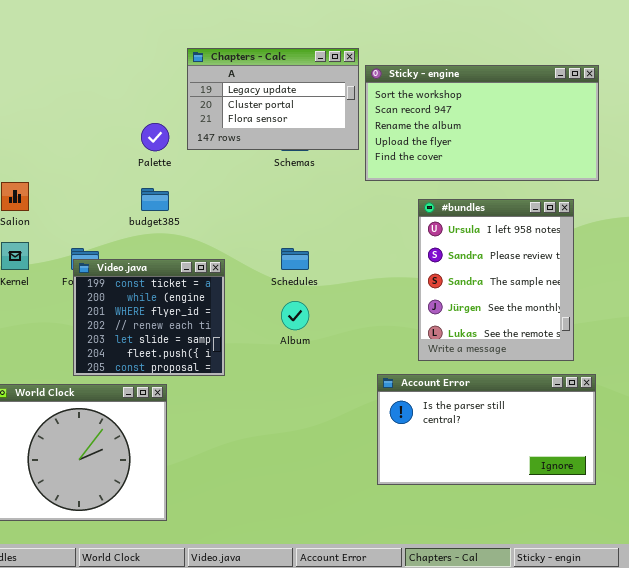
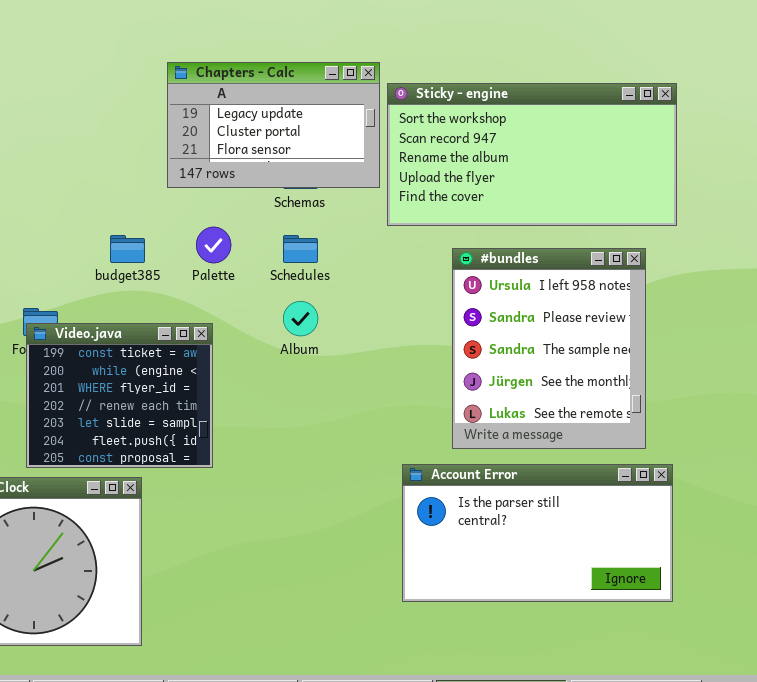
Palette: [141,123,169,151] -> [196,227,231,263], moved
Schedules: [281,248,309,270] -> [283,235,318,263], moved
Album: [281,301,309,330] -> [283,301,318,336], moved

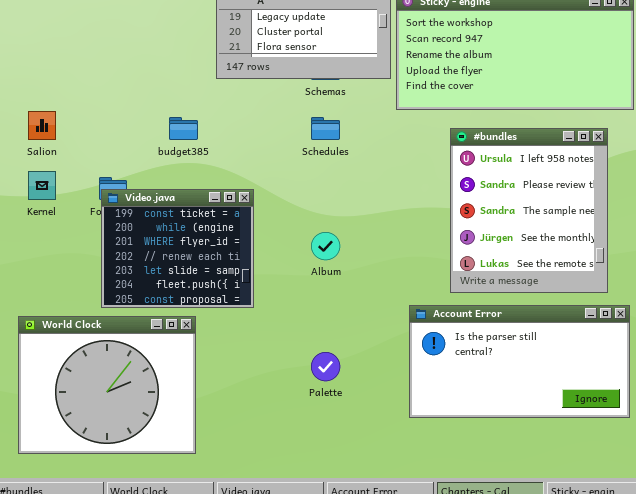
Palette: [196,227,231,263] -> [311,352,340,381], moved
Album: [283,301,318,336] -> [311,232,340,260], moved

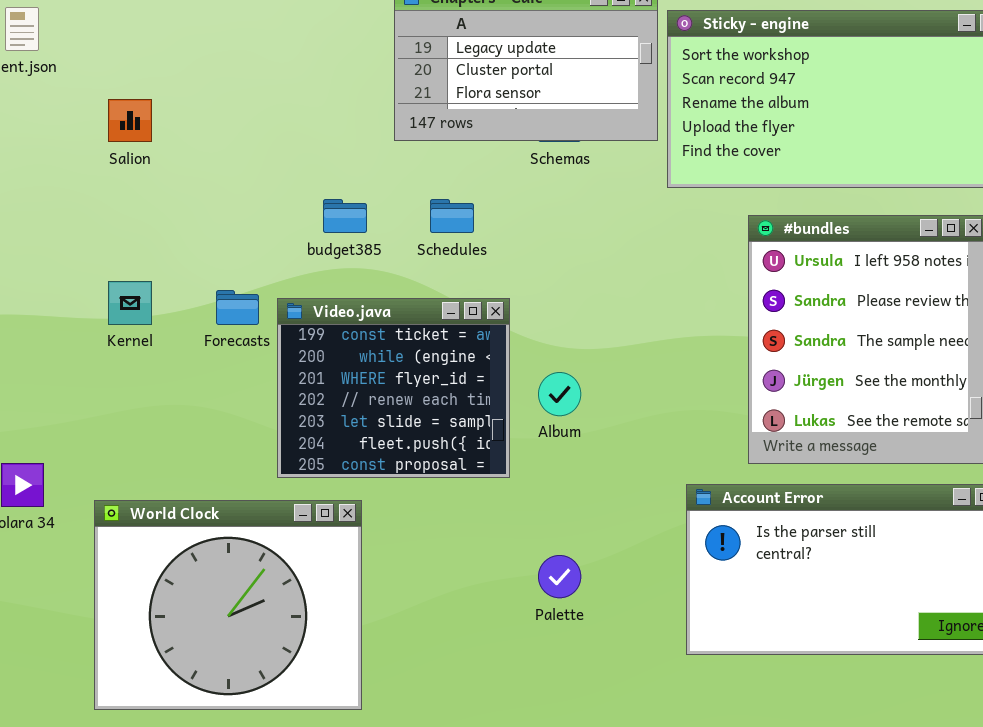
Salion: [28,111,56,140] -> [108,99,152,142], moved
Schedules: [311,117,340,140] -> [430,199,474,233], moved
Video.java: [101,189,254,308] -> [277,298,510,478], moved

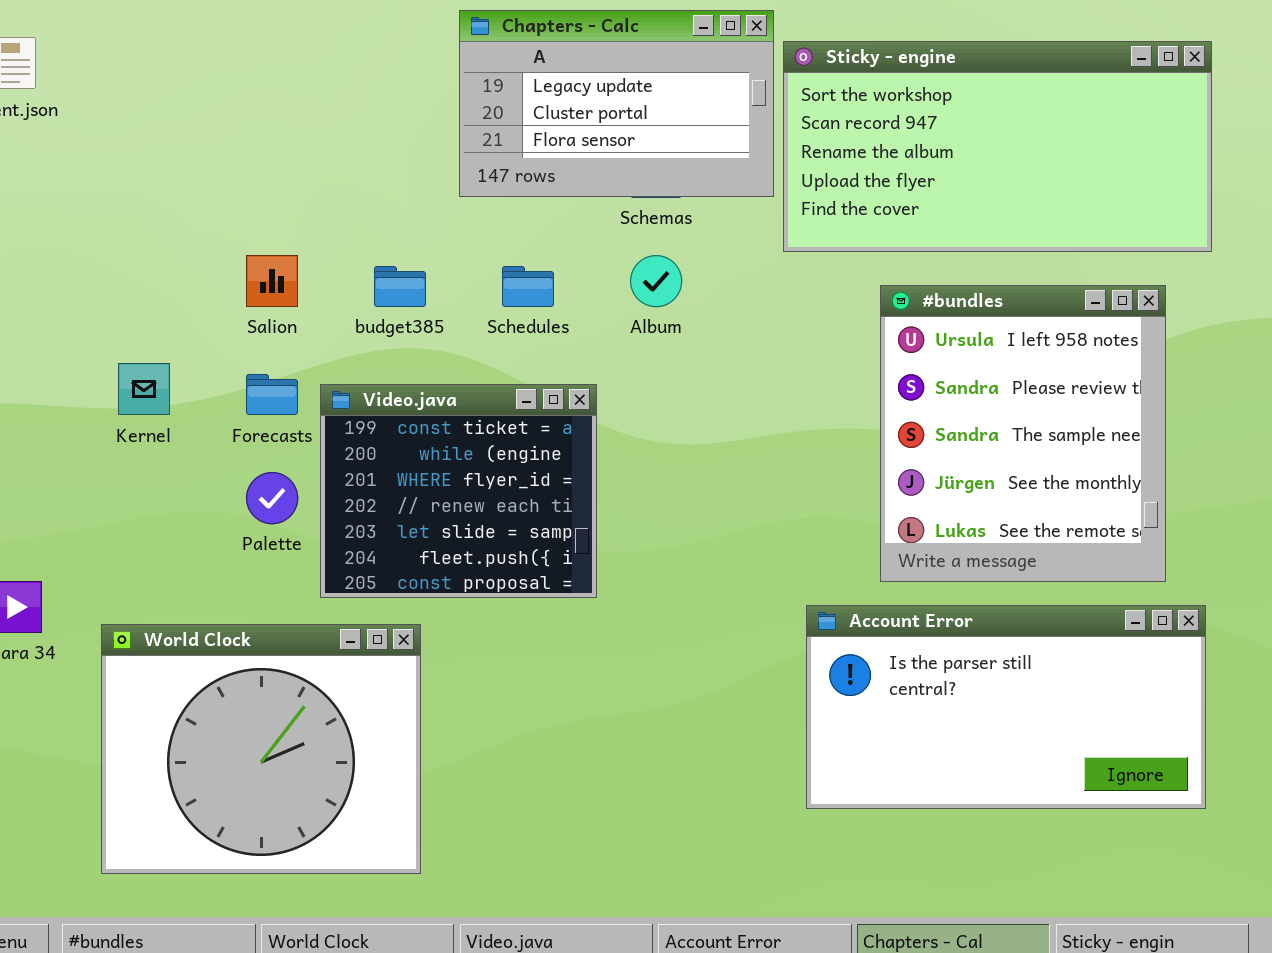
Salion: [108,99,152,142] -> [246,255,298,307], moved
Album: [538,372,581,416] -> [630,255,682,307], moved
Palette: [538,555,581,598] -> [246,472,298,524], moved

